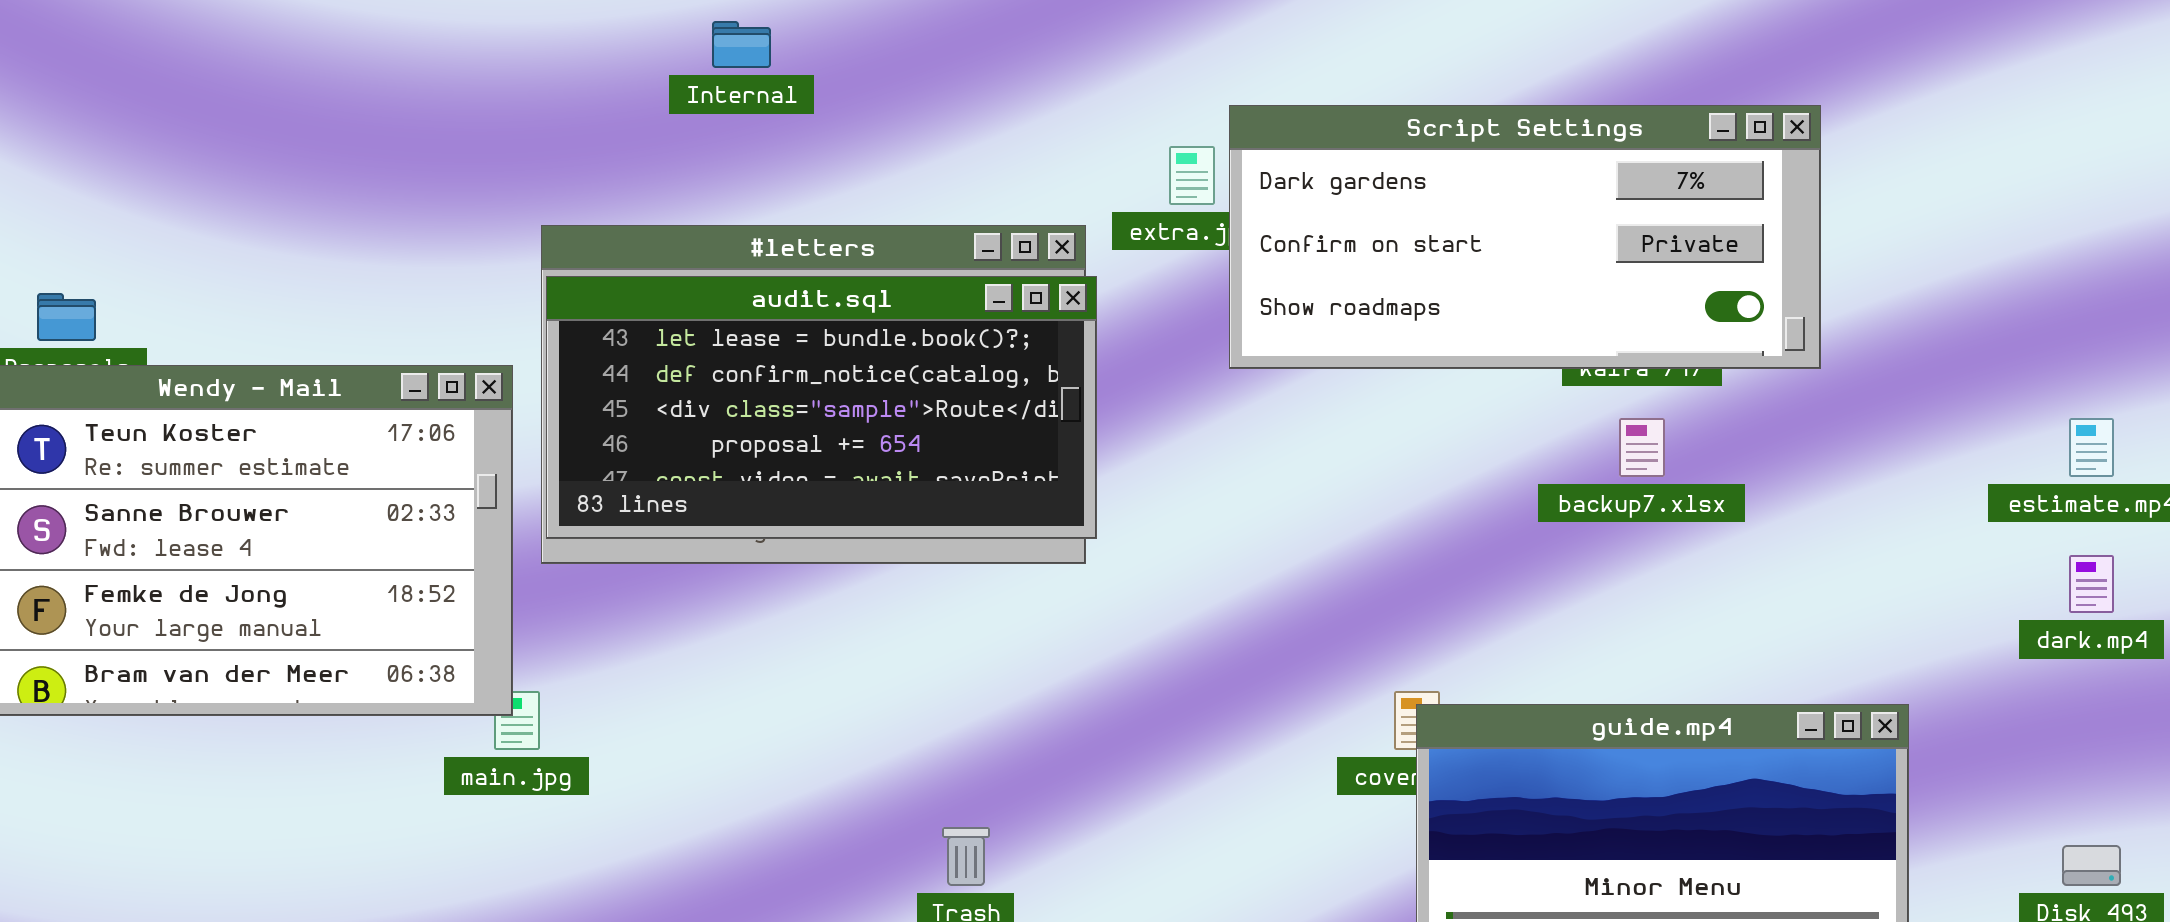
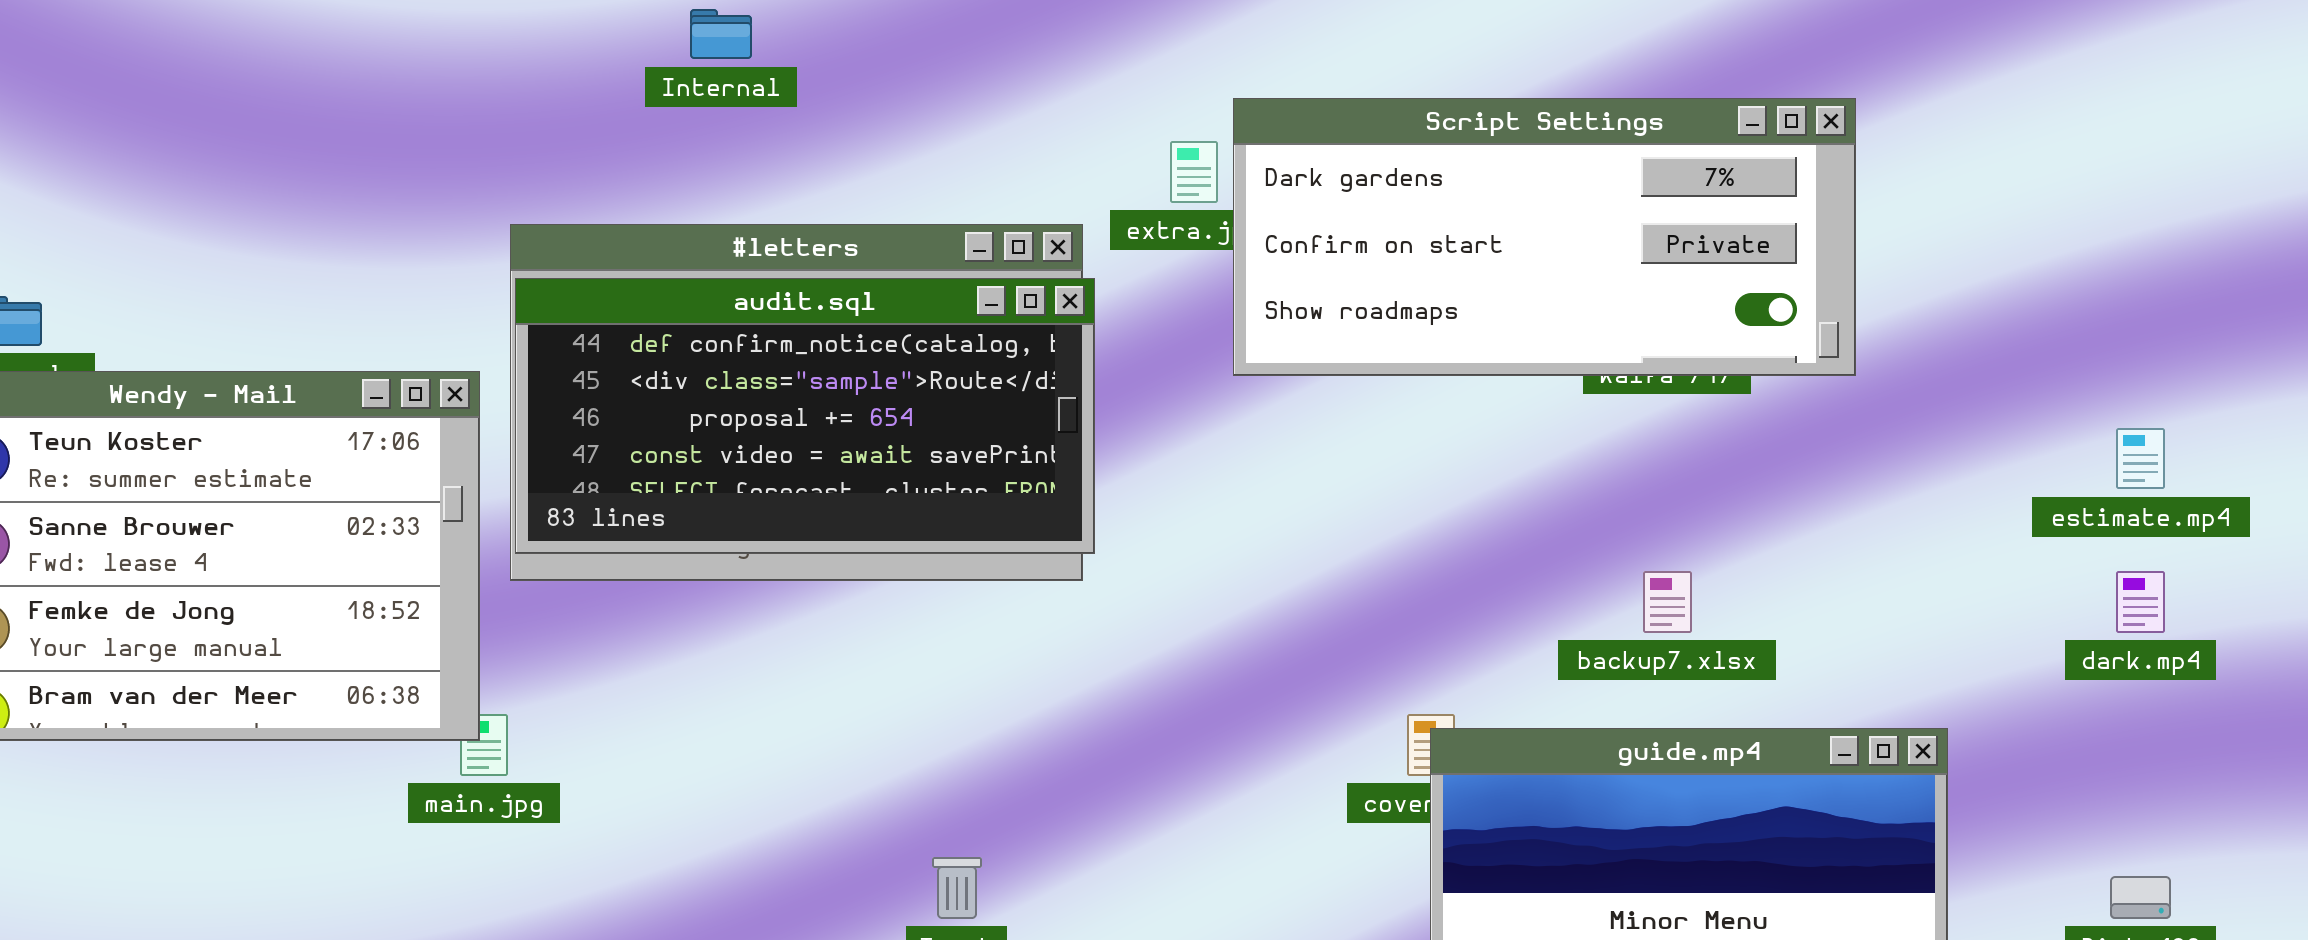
audit.sql: [546,276,1097,539] -> [515,278,1095,554], scrolled down 1 row
backup7.xlsx: [1619,418,1665,477] -> [1643,571,1692,633], moved

